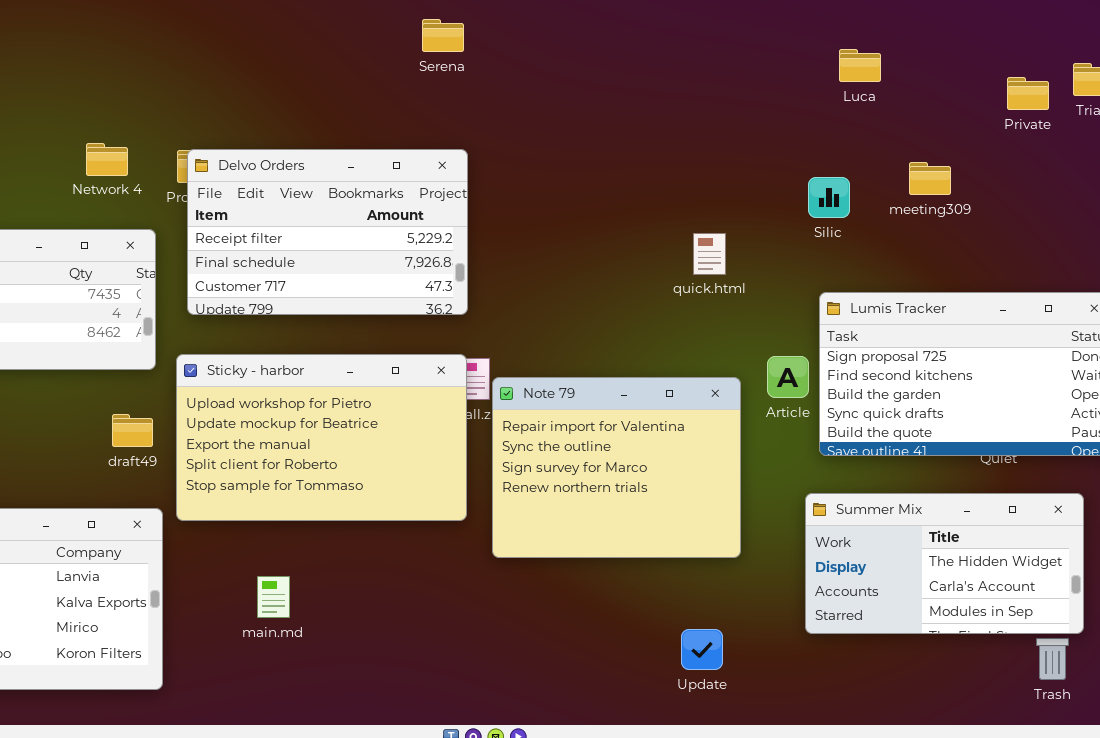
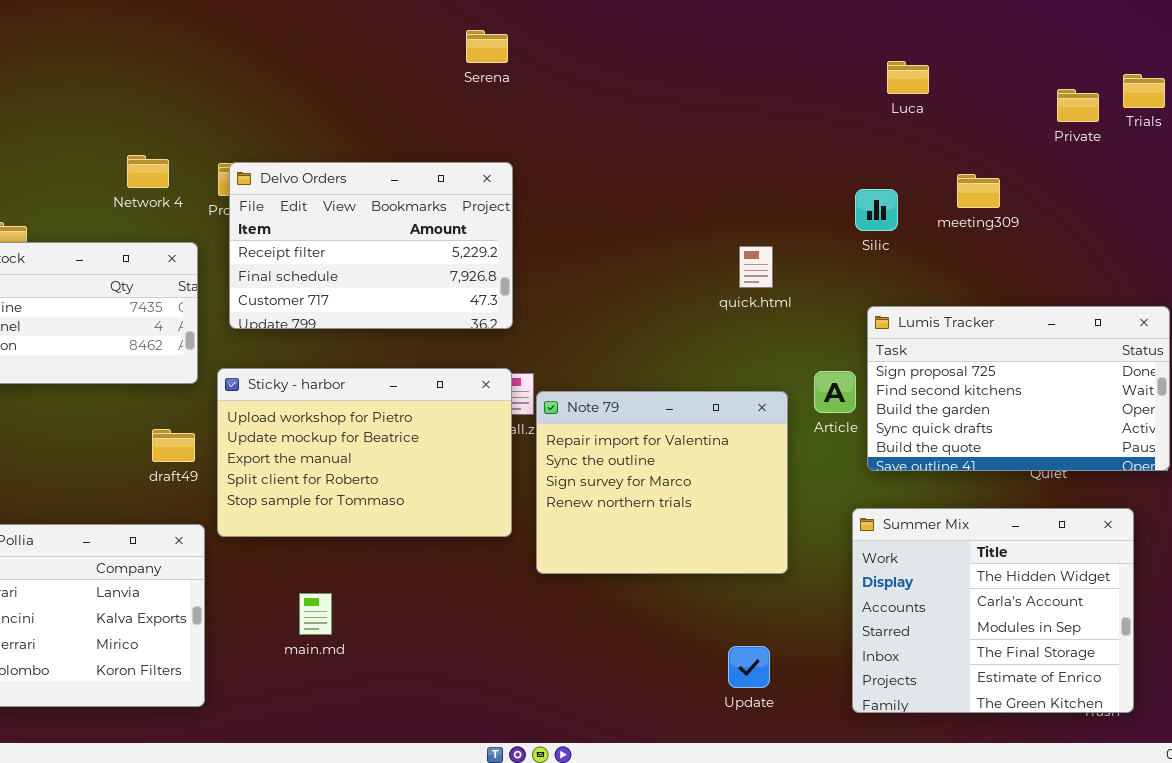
Summer Mix: [805,493,1084,634] -> [852,508,1134,713], resized

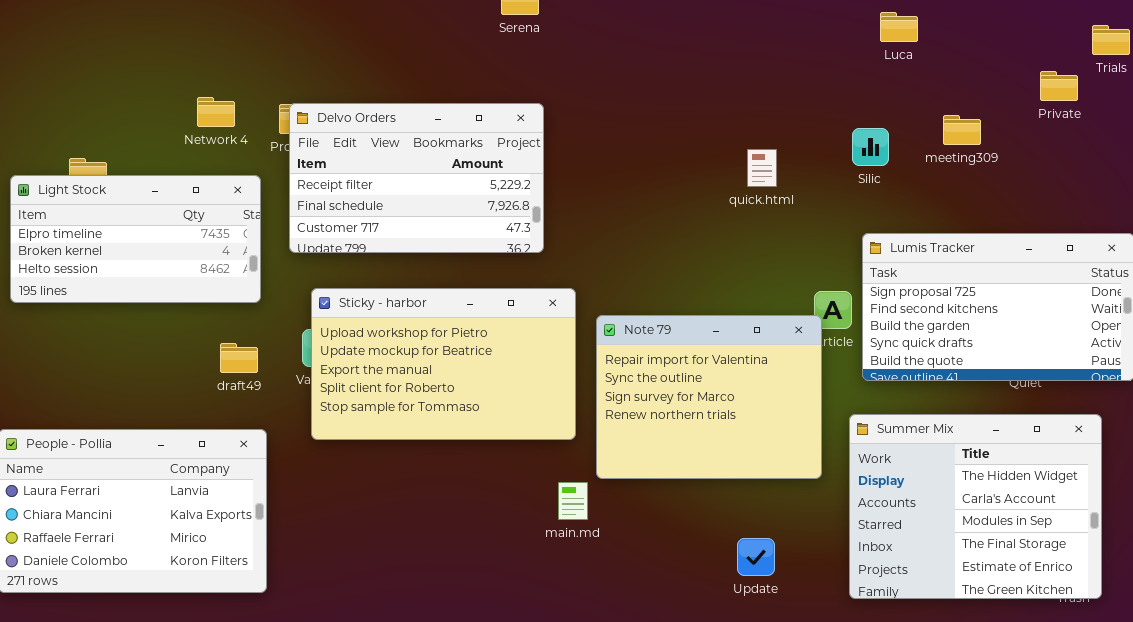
Private: [1057,89,1099,122] -> [1040,71,1078,101], moved
quick.html: [739,246,773,288] -> [747,149,777,187], moved
Sticky - harbor: [217,368,512,537] -> [311,288,576,440], moved
Note 79: [536,391,788,574] -> [596,315,822,479], moved
main.md: [299,593,332,635] -> [558,482,588,520], moved

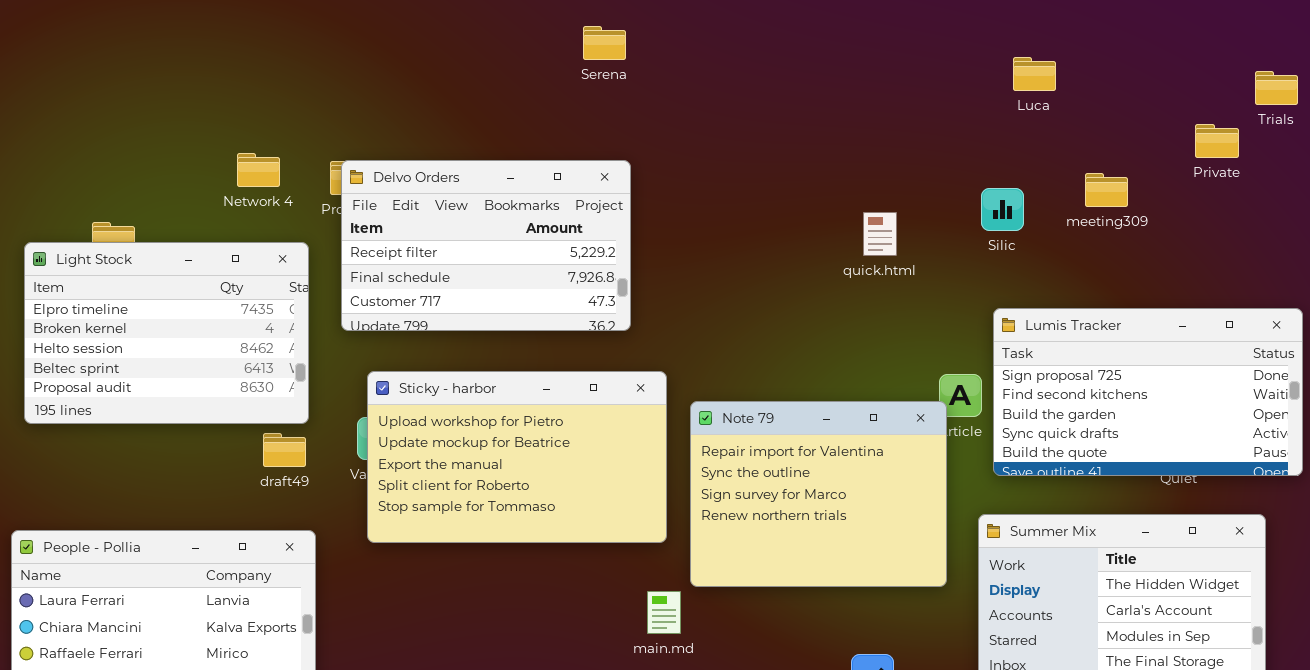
Light Stock: [10,175,261,303] -> [24,242,309,424], resized

